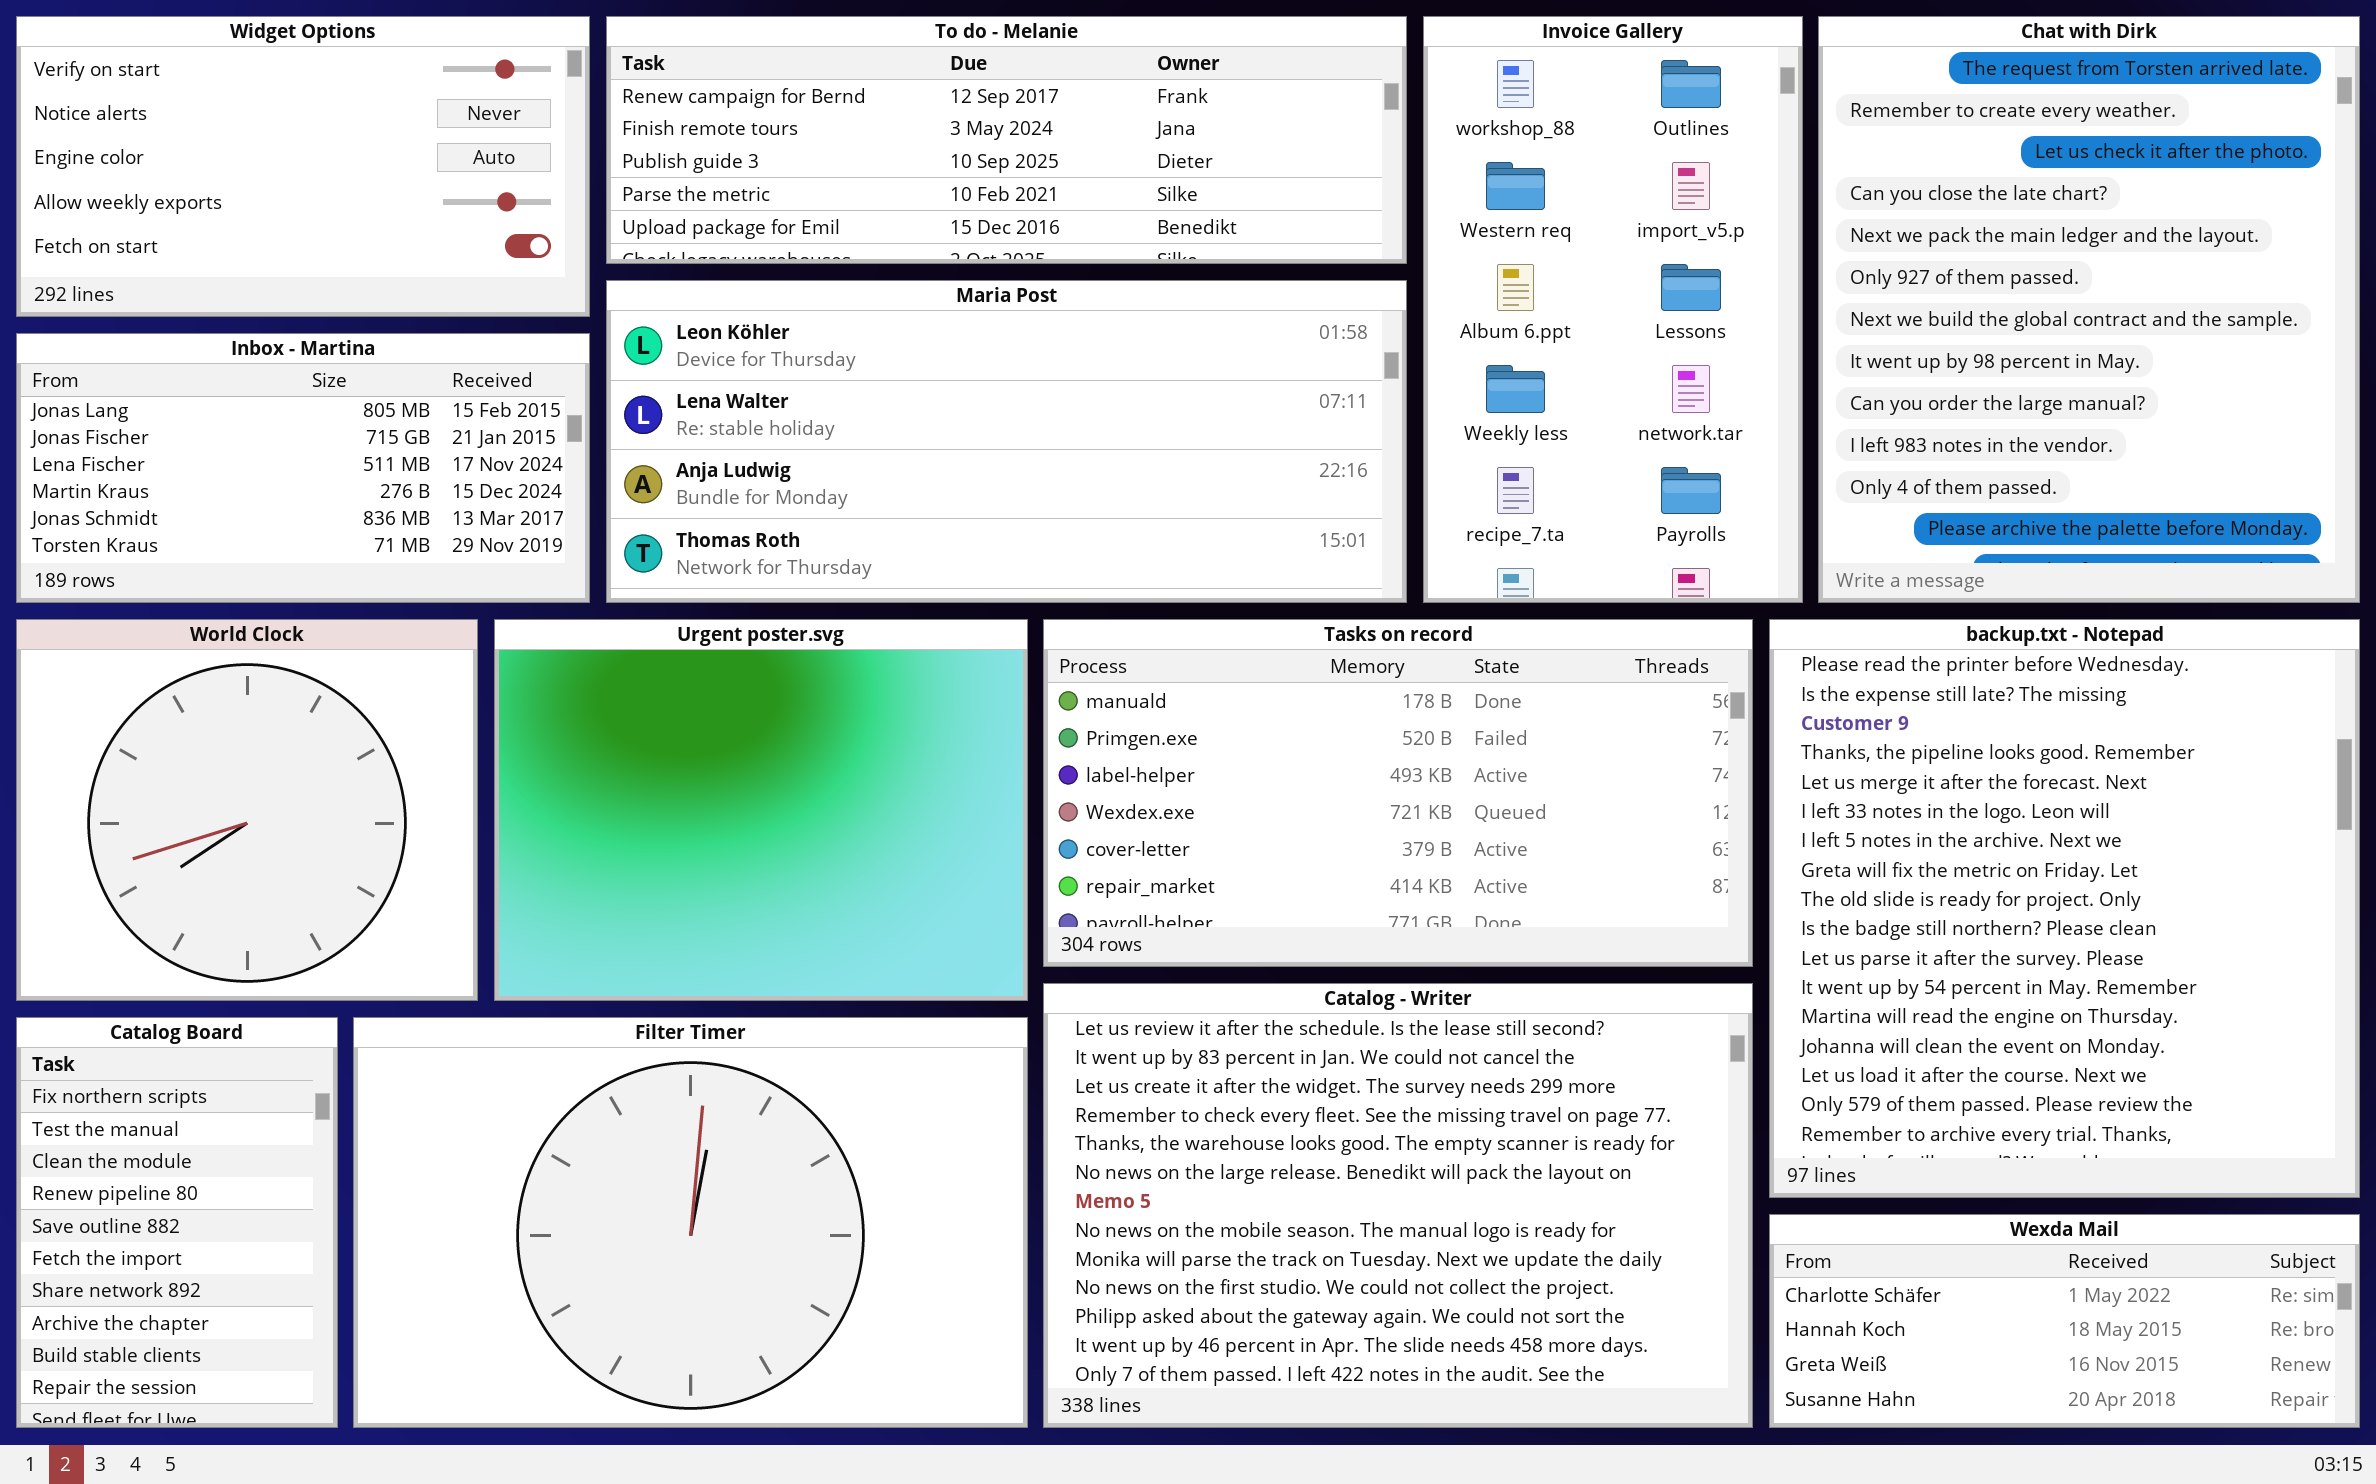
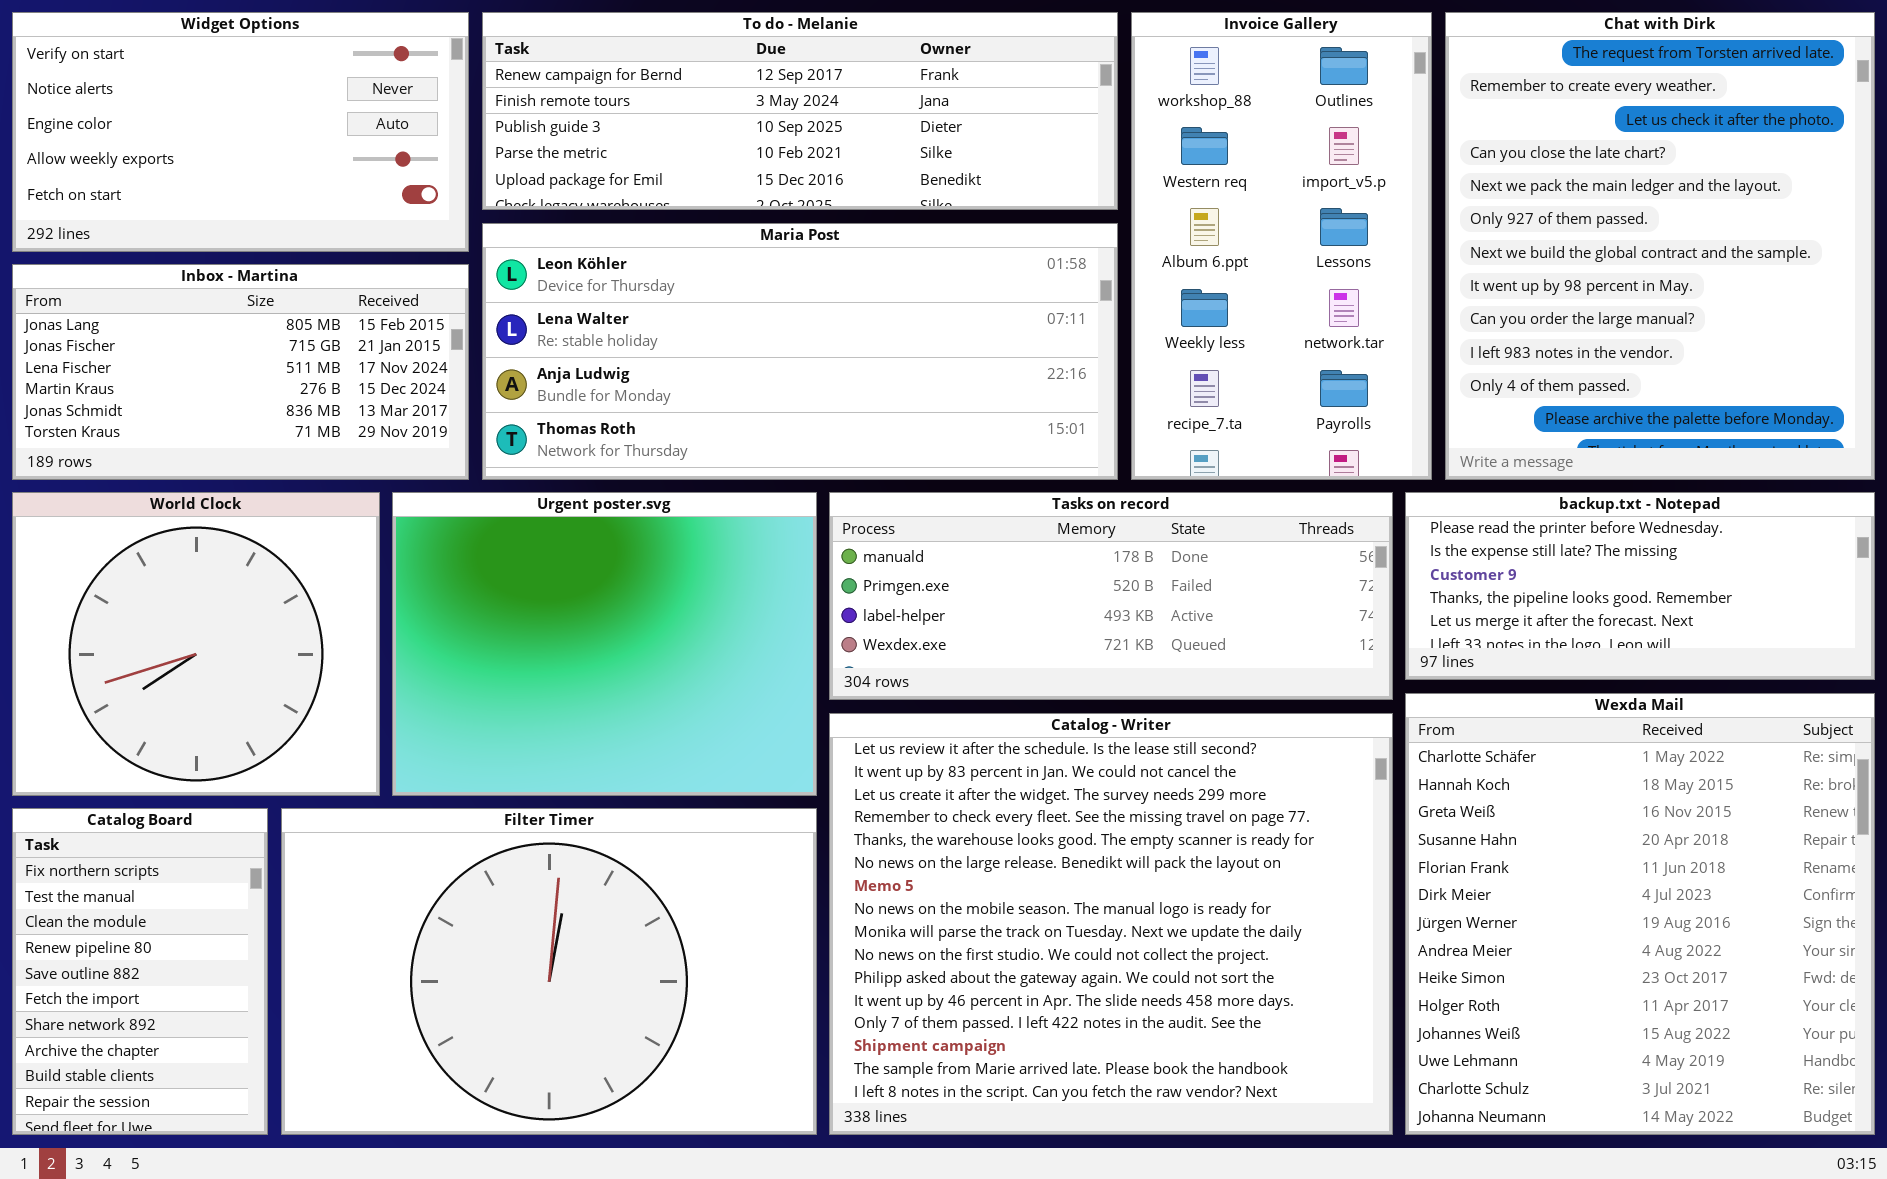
Tasks on record: [1043,619,1753,967] -> [829,492,1393,700], resized
backup.txt - Notepad: [1769,619,2360,1198] -> [1405,492,1875,680], resized
Catalog - Writer: [1043,983,1753,1428] -> [829,713,1393,1135], resized
Wexda Mail: [1769,1214,2360,1428] -> [1405,693,1875,1135], resized

